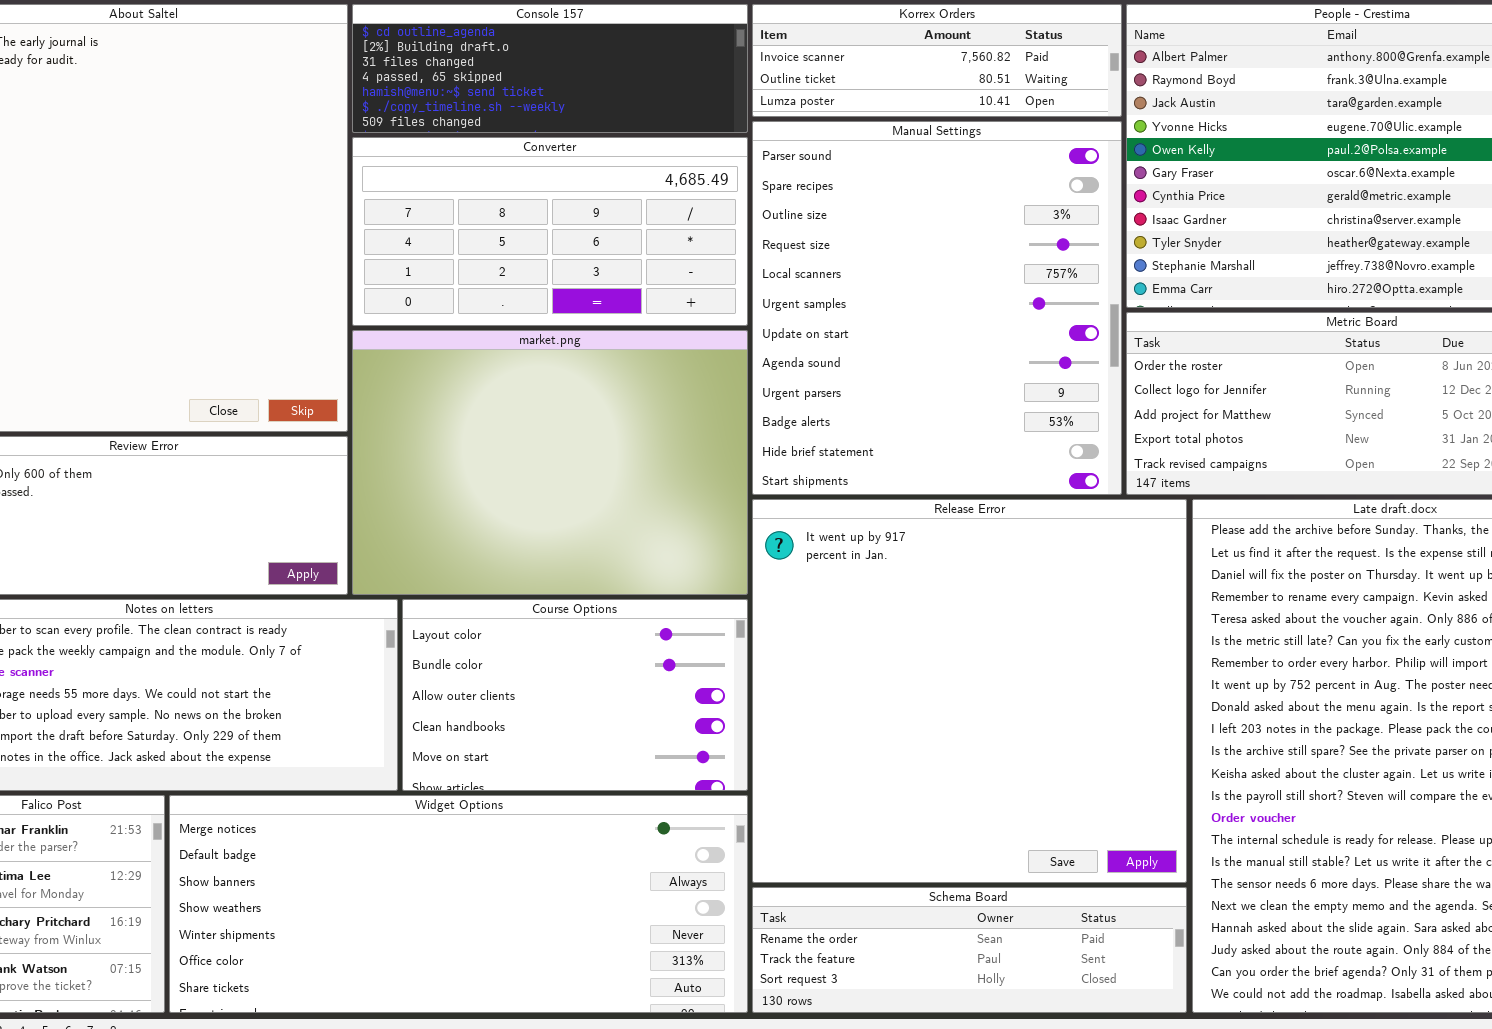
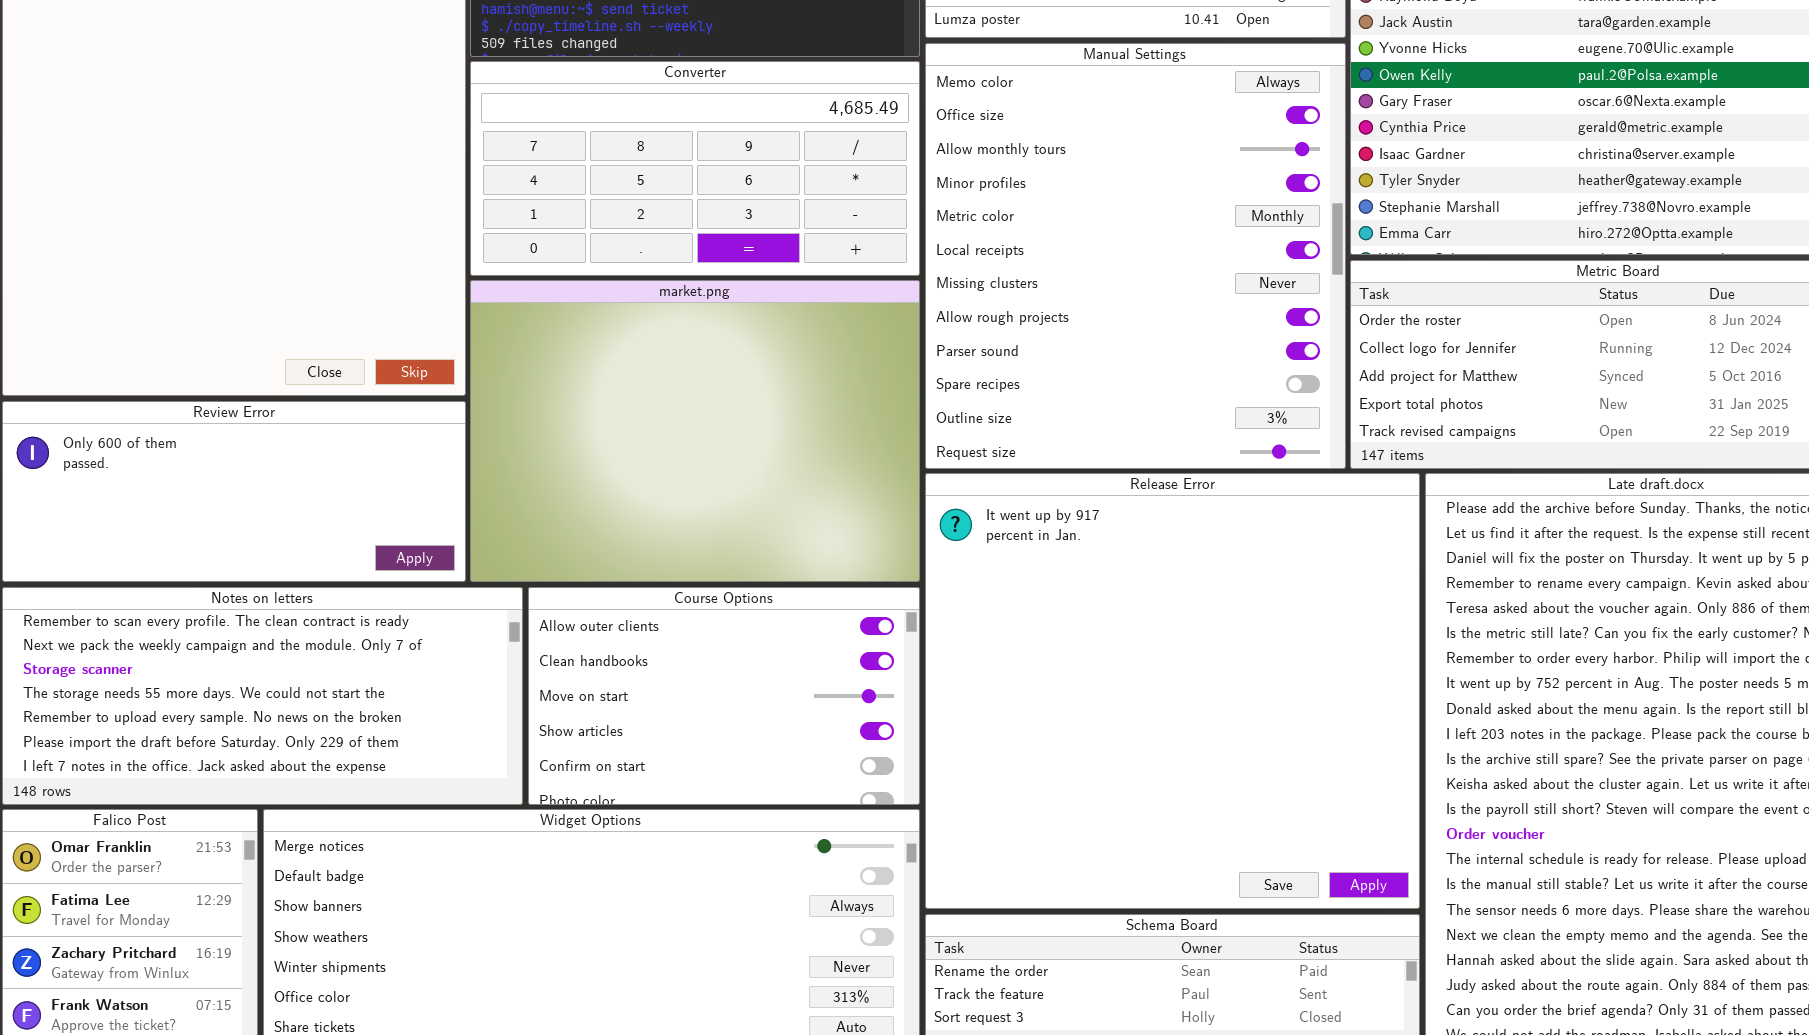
Manual Settings: [752,121,1122,495] -> [925,43,1346,469], scrolled up 8 rows
Course Options: [402,599,748,791] -> [528,587,920,805], scrolled down 2 rows

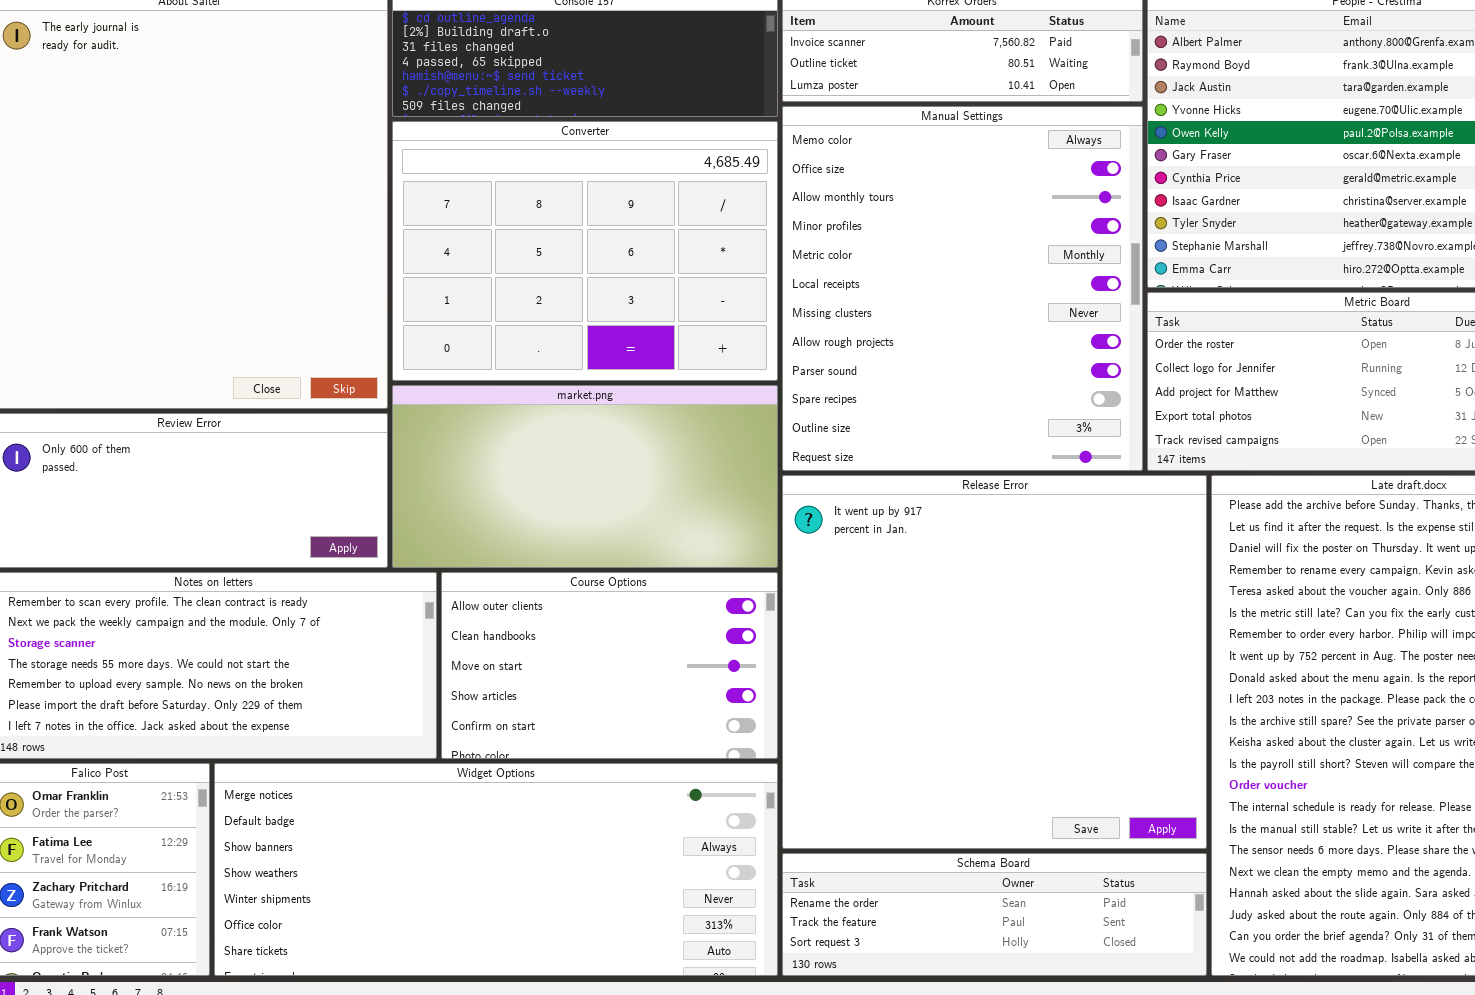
Converter: [470,61,920,276] -> [392,121,778,381], resized
market.png: [470,280,920,582] -> [392,385,778,568], resized

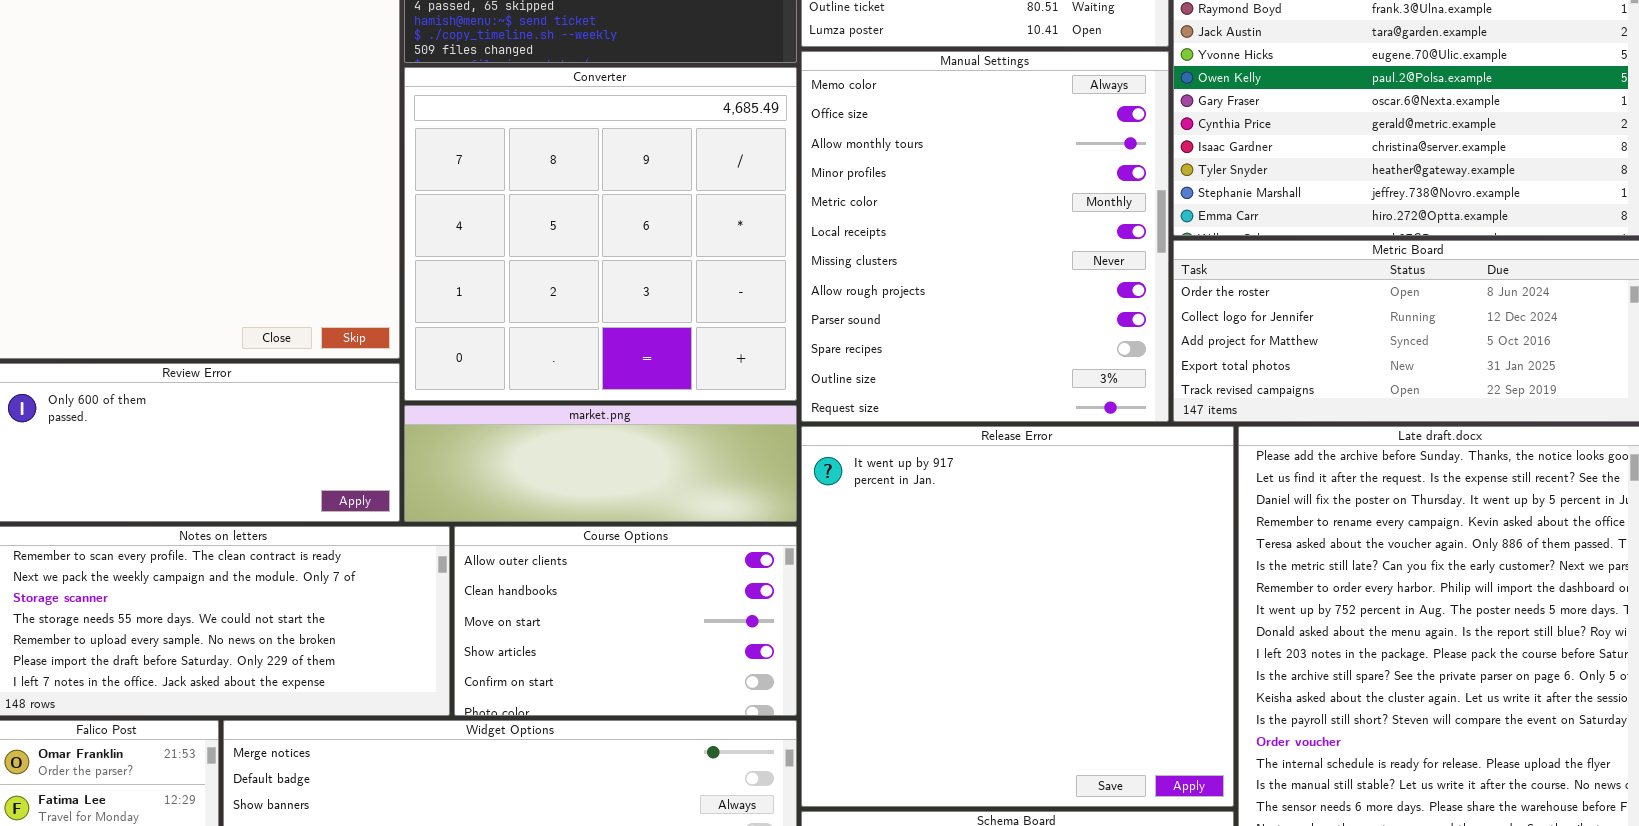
Converter: [392,121,778,381] -> [404,67,797,401], resized
market.png: [392,385,778,568] -> [404,405,797,522], resized

